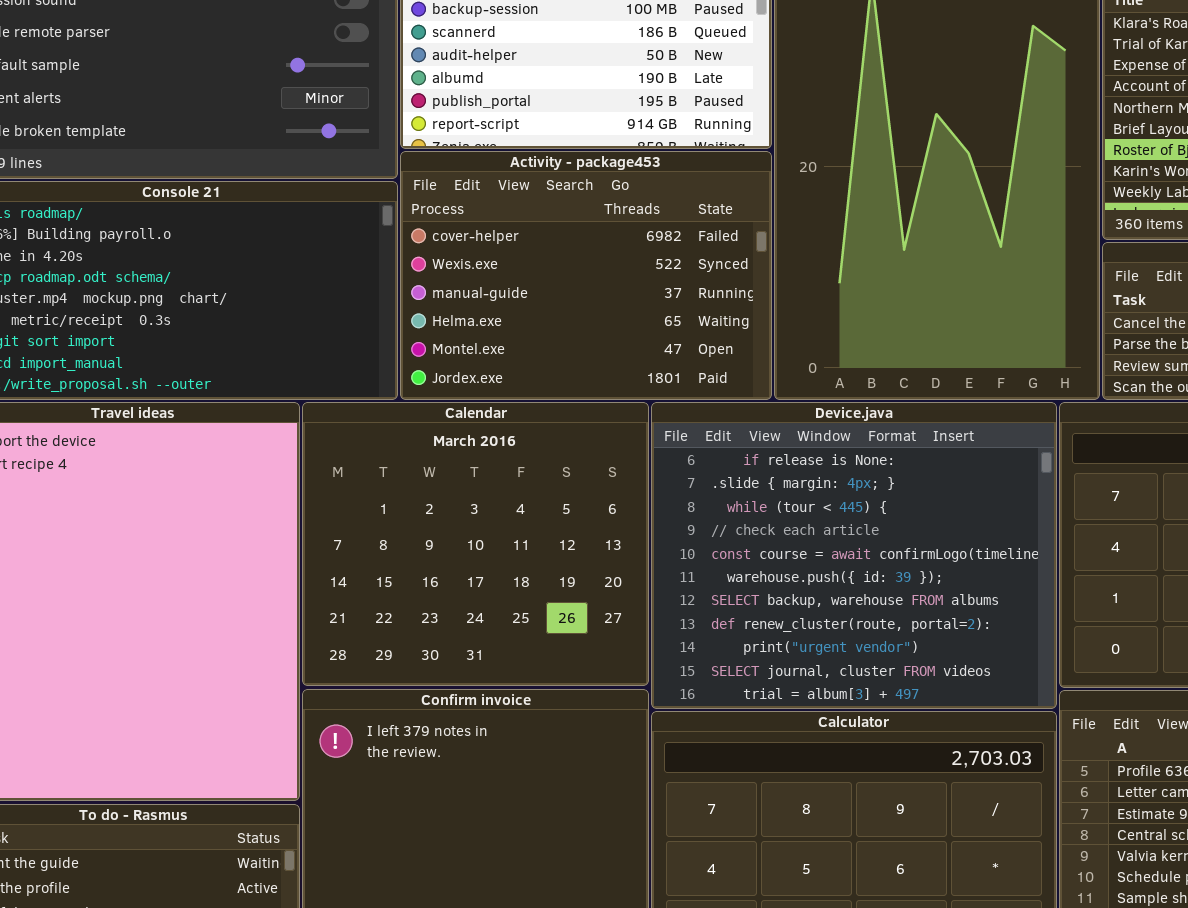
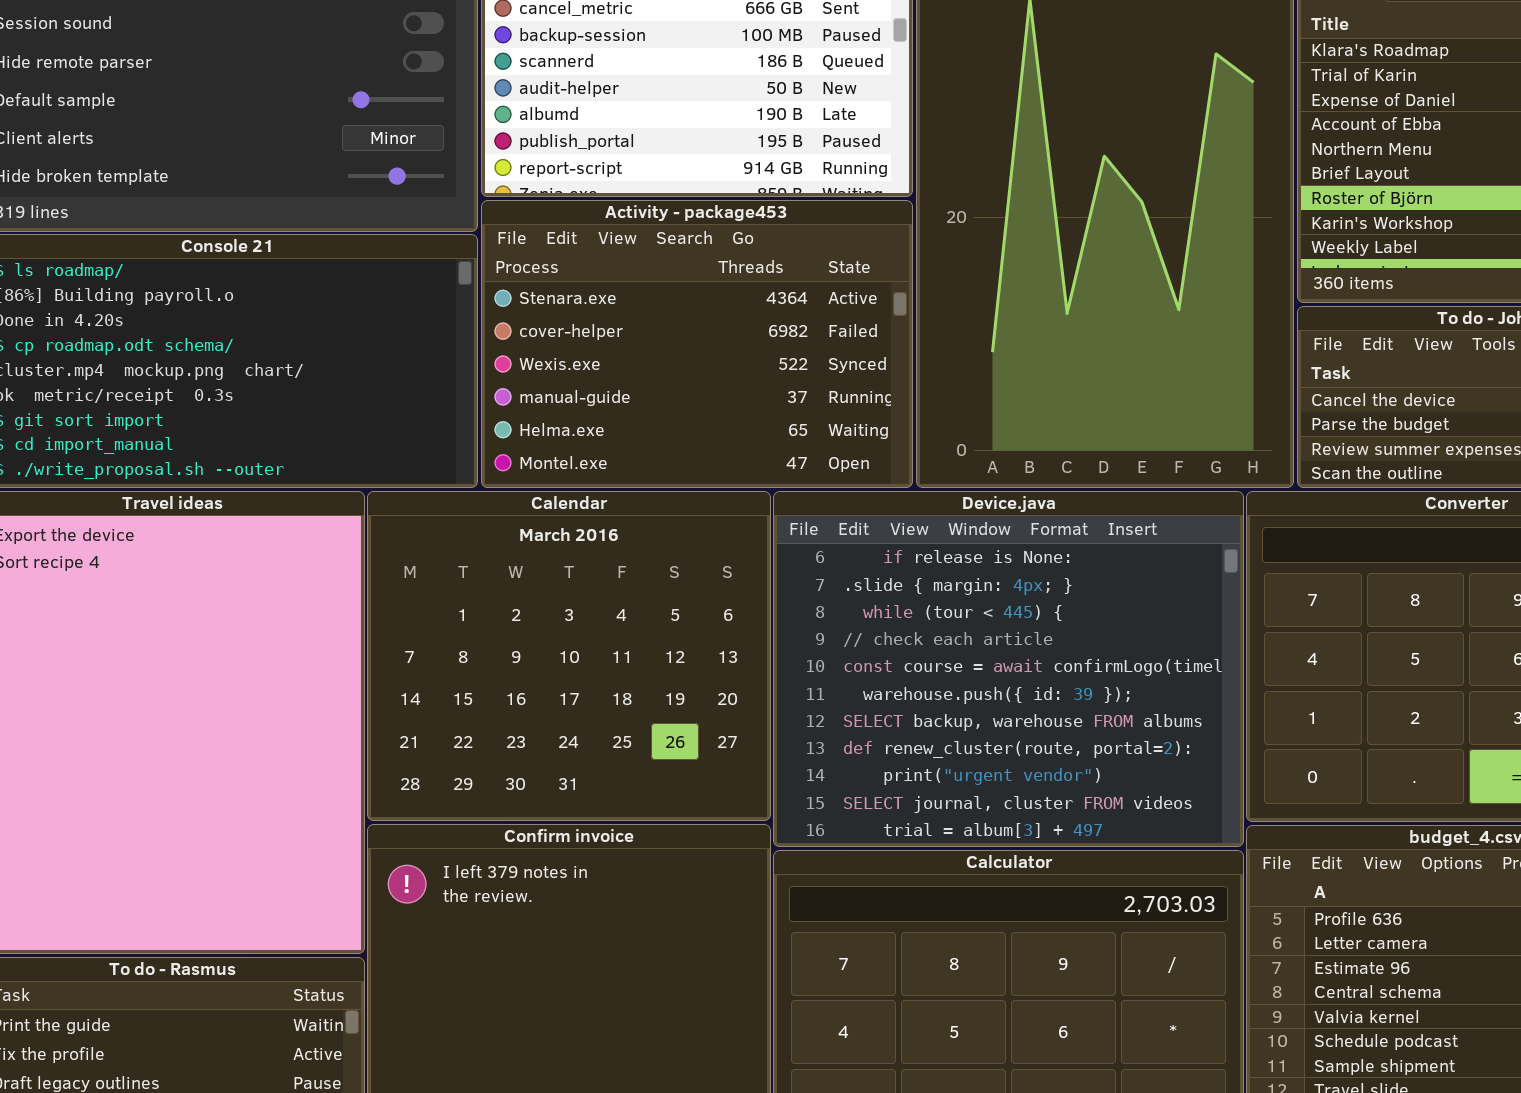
Activity - package453: [400,151,772,400] -> [481,200,913,488], scrolled up 1 row

